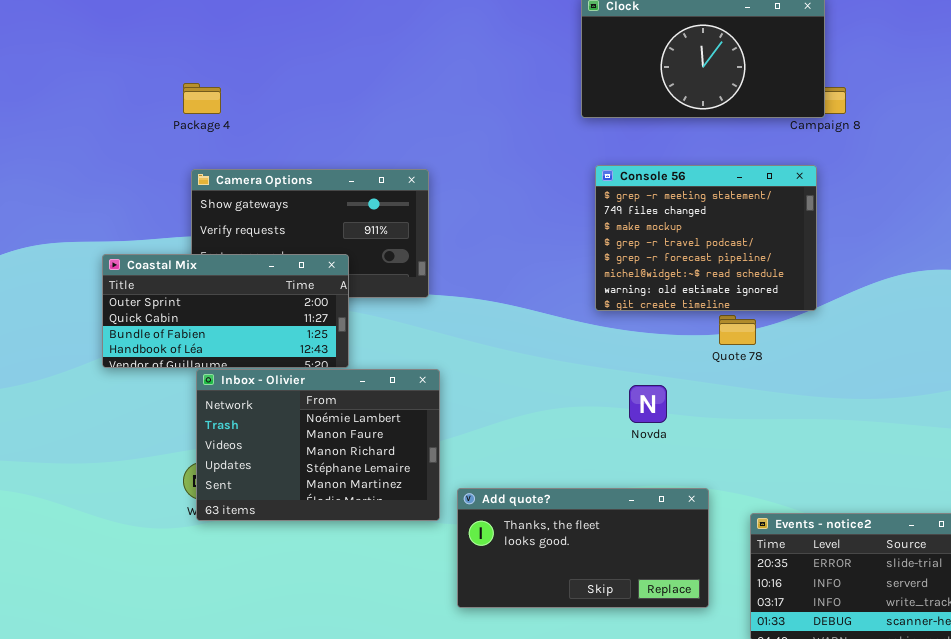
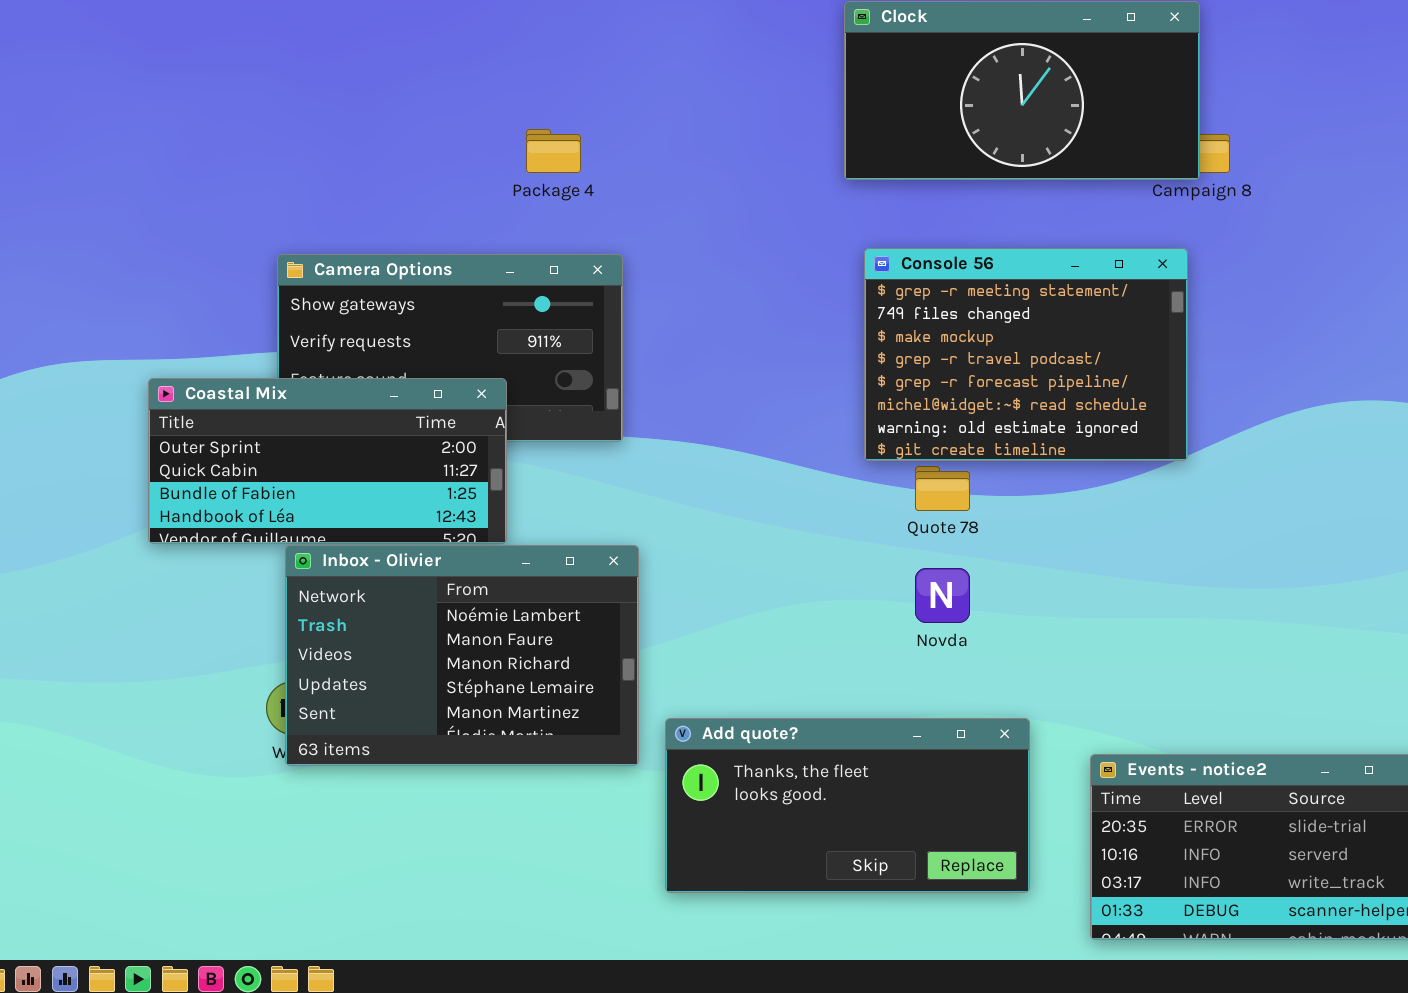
Package 4: [183,83,221,114] -> [526,129,581,173], moved
Quote 78: [719,315,756,345] -> [915,466,970,511], moved

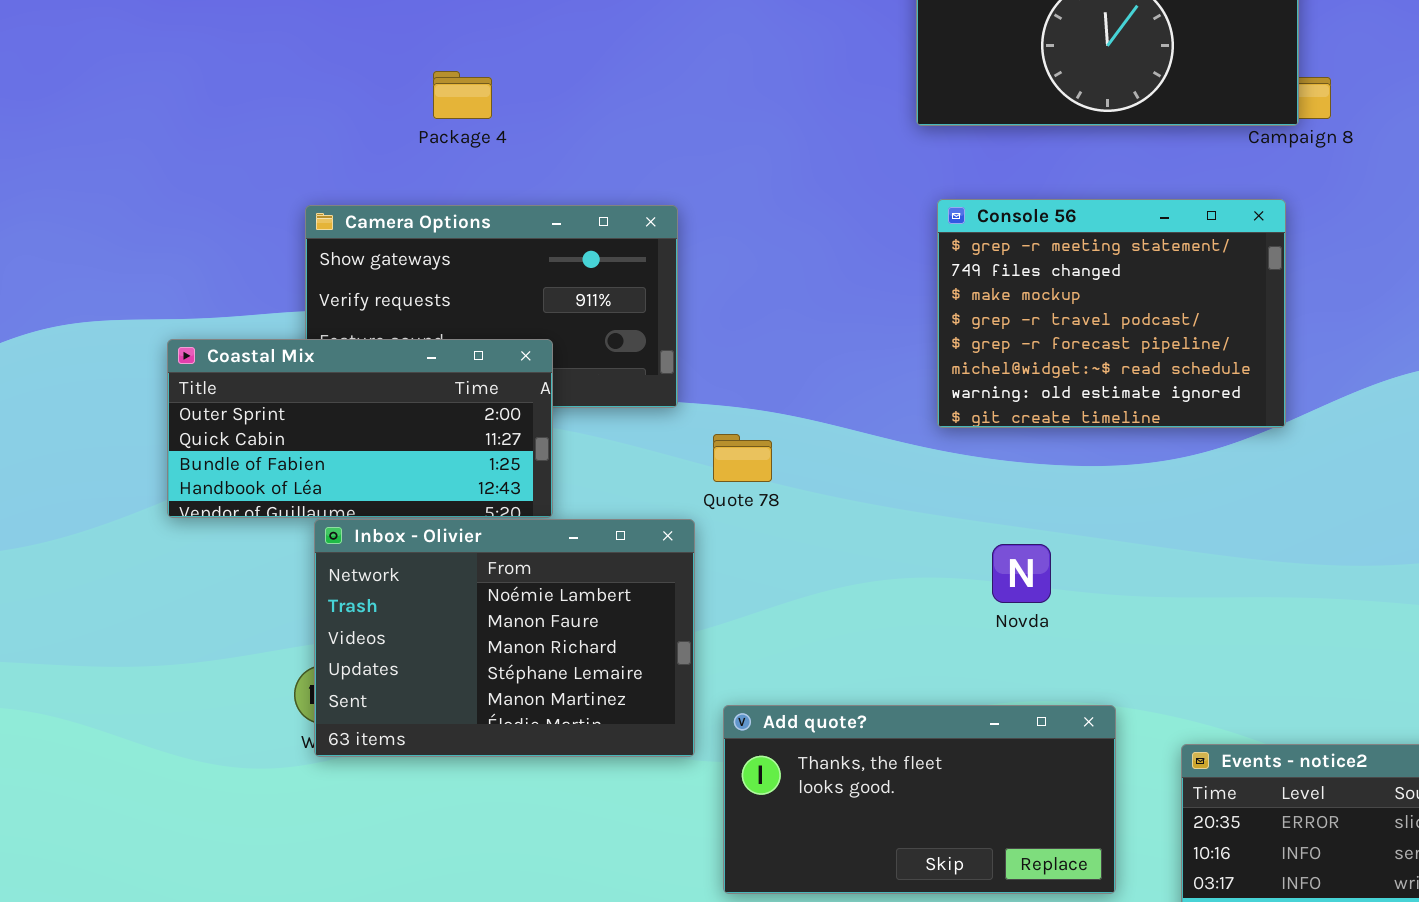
Package 4: [526,129,581,173] -> [433,71,492,119], moved
Quote 78: [915,466,970,511] -> [713,434,772,482], moved

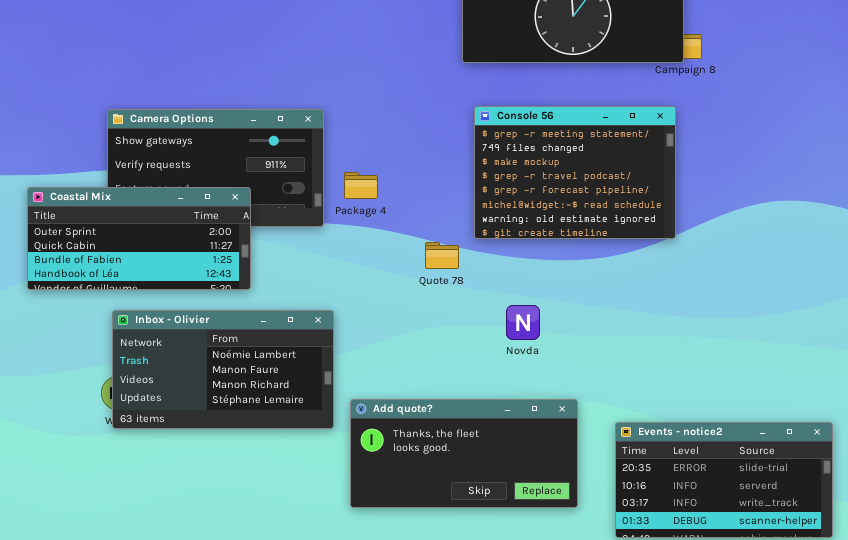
Package 4: [433,71,492,119] -> [344,172,378,199], moved
Quote 78: [713,434,772,482] -> [425,242,459,269], moved
Inbox - Olivier: [314,519,695,757] -> [112,310,334,429], resized

